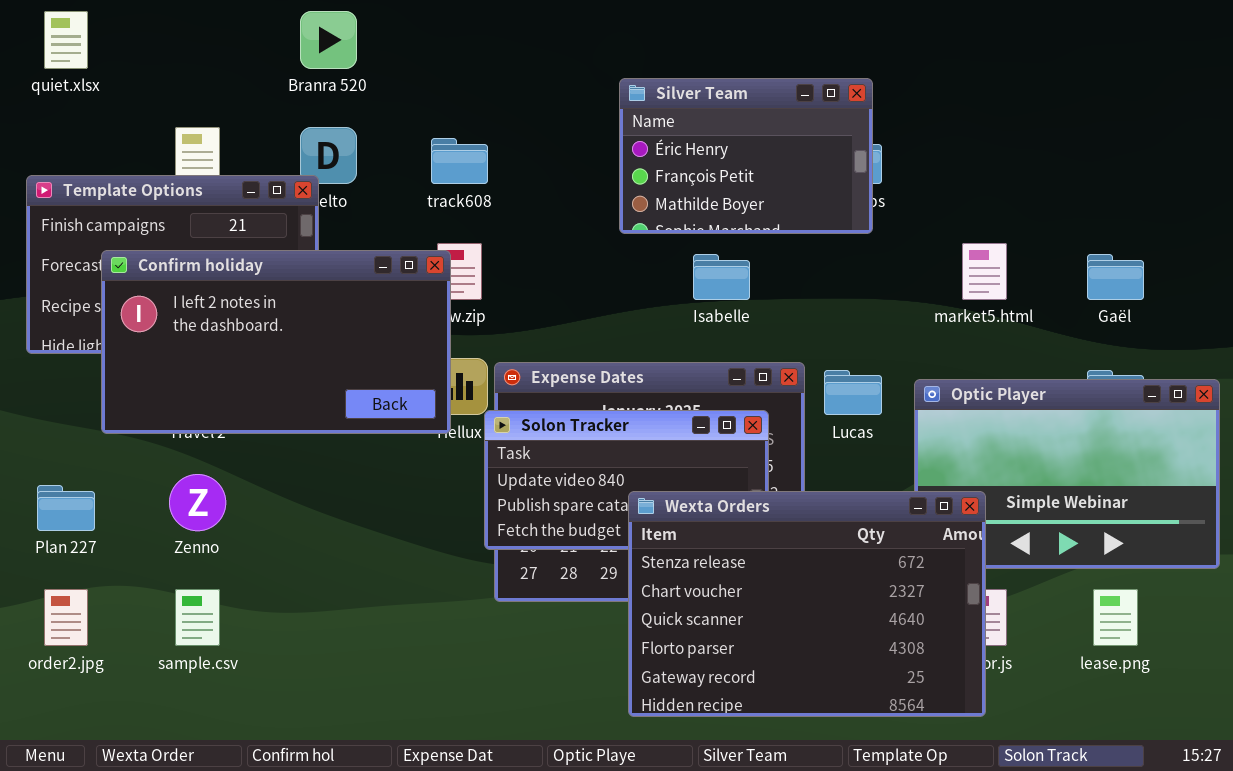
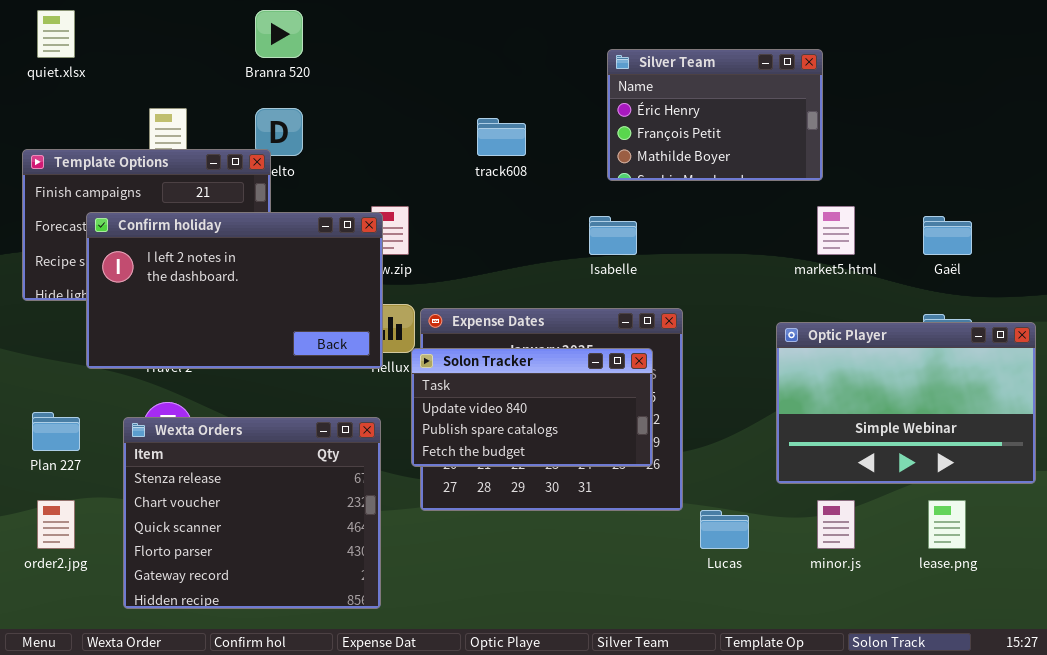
Silver Team: [619,78,873,234] -> [607,49,823,181], moved
track608: [431,138,488,184] -> [477,118,526,156], moved
Lucas: [824,370,882,415] -> [700,510,749,549], moved
Wexta Orders: [628,491,986,717] -> [123,417,381,609], moved, resized

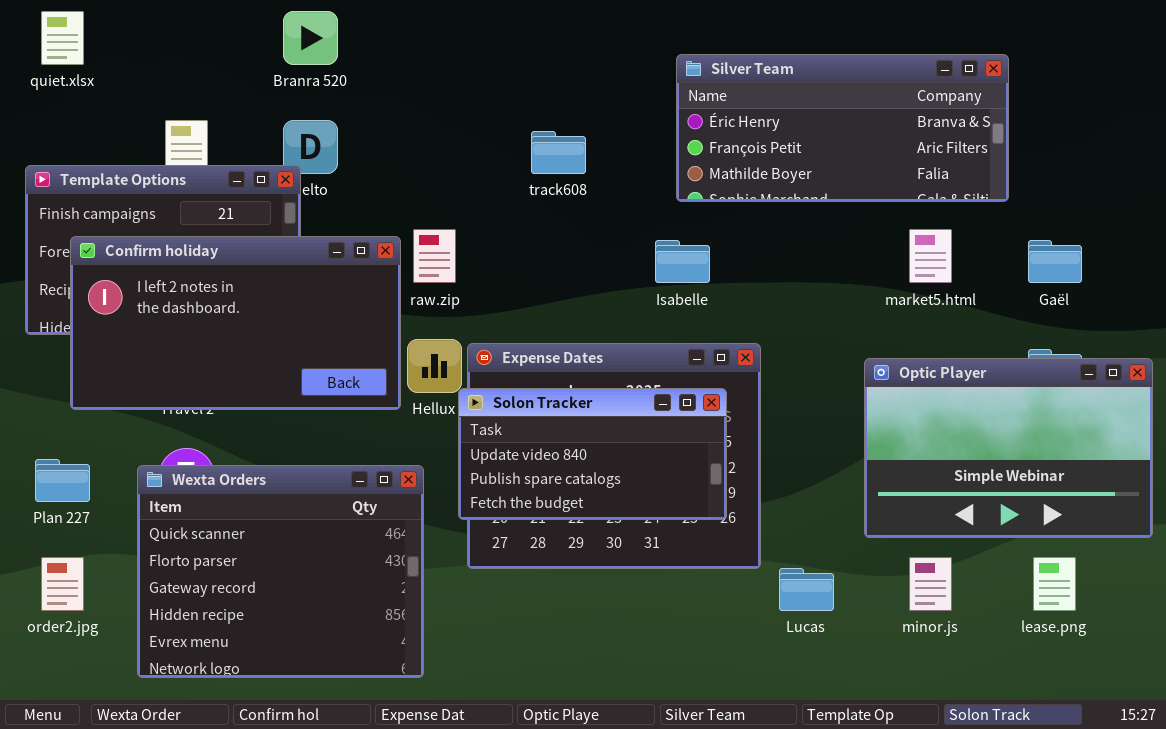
Silver Team: [607,49,823,181] -> [676,54,1009,202], resized
Confirm holiday: [86,212,383,369] -> [70,236,401,410], moved
Wexta Orders: [123,417,381,609] -> [137,465,424,678], scrolled down 2 rows

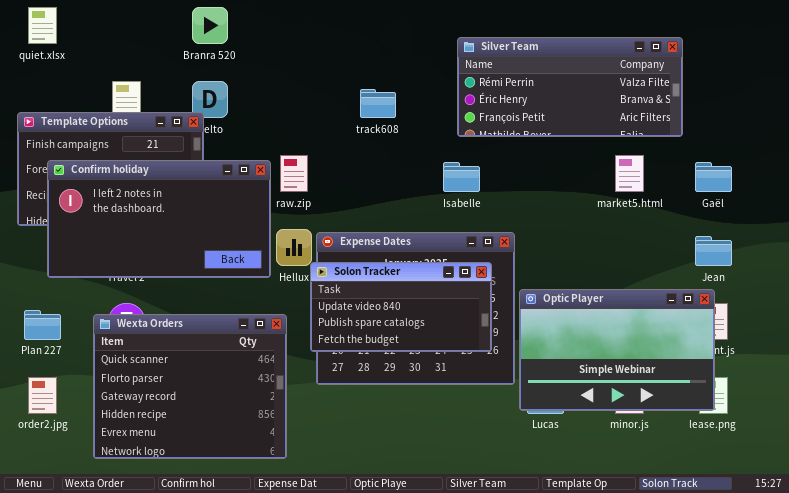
Silver Team: [676,54,1009,202] -> [457,37,683,137], scrolled up 1 row
Optic Player: [864,358,1153,538] -> [519,289,715,411], moved

